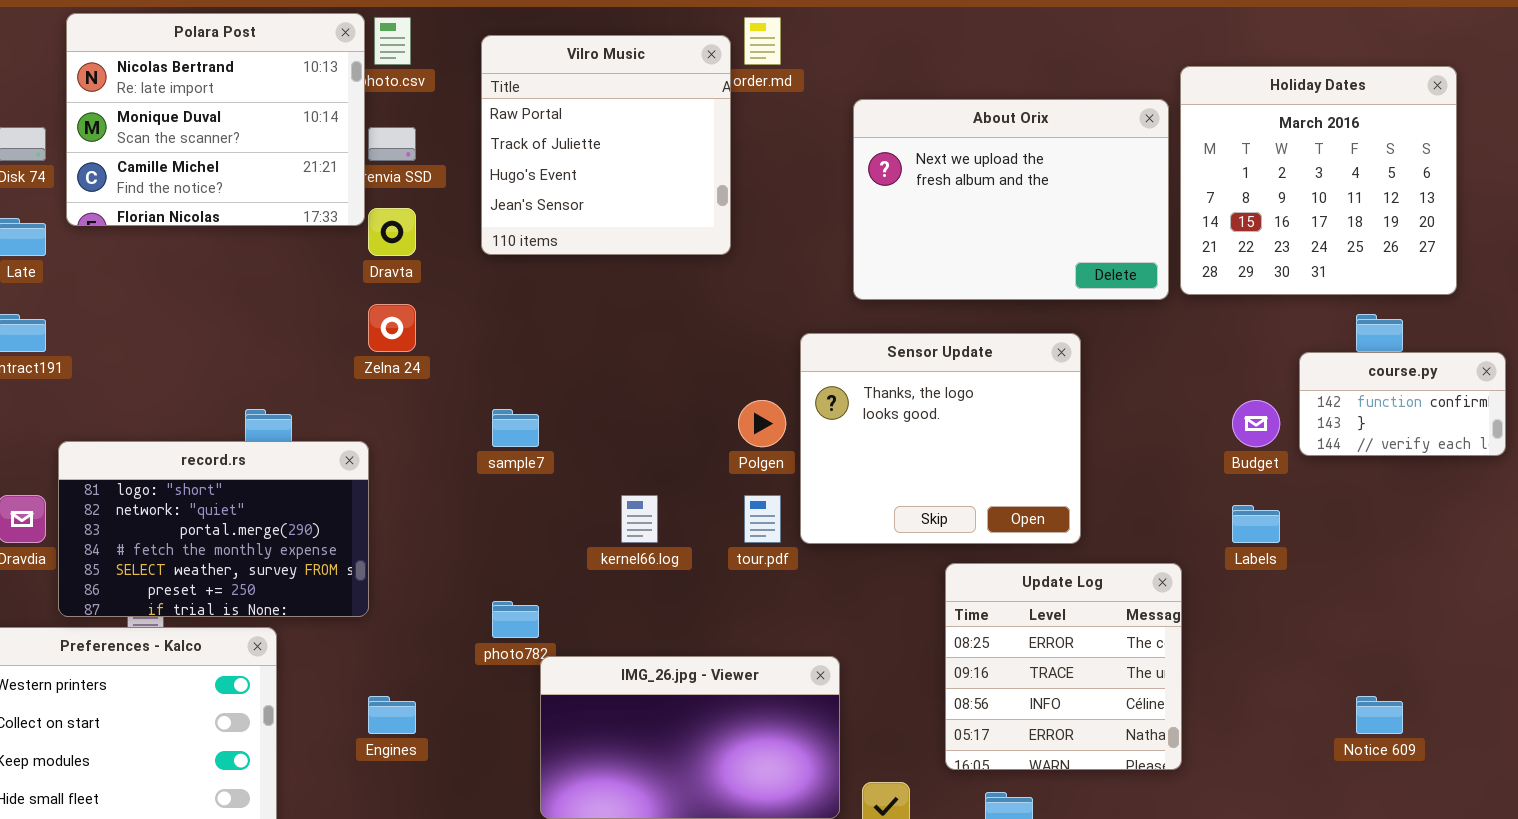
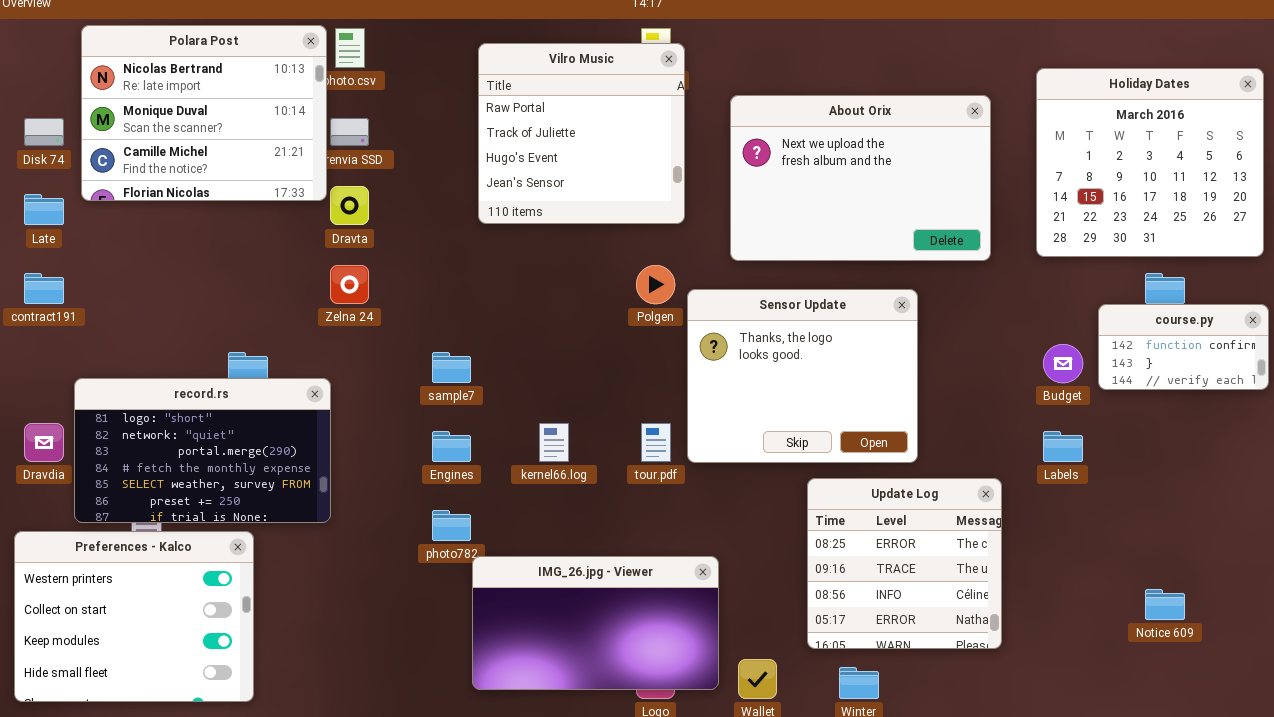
Vilro Music: [481,35,731,255] -> [478,43,685,224], moved
Holiday Dates: [1180,66,1457,295] -> [1036,68,1264,257], moved
Polgen: [738,400,786,447] -> [636,265,675,304], moved
Engines: [368,696,416,734] -> [432,431,471,462], moved

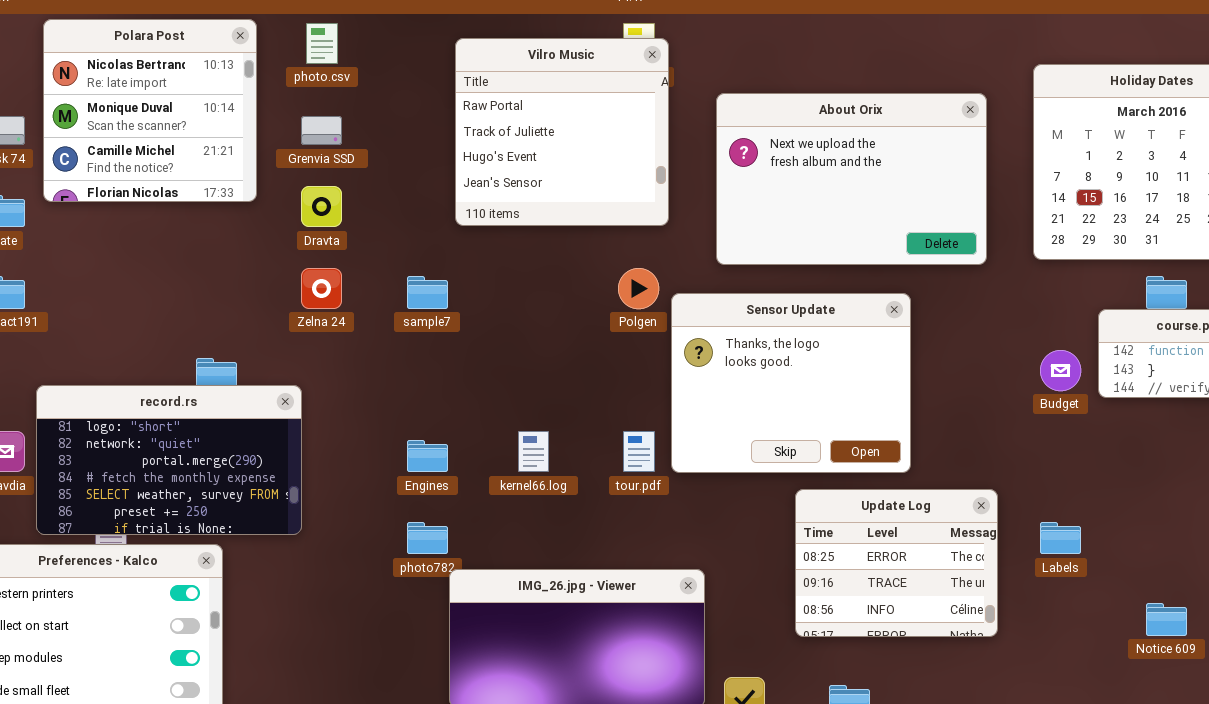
Polara Post: [81,25,327,201] -> [43,19,257,202], resized
sample7: [432,352,471,383] -> [407,276,448,309], moved
Labels: [1043,431,1083,462] -> [1040,522,1081,554], moved
Update Log: [807,478,1002,649] -> [795,489,998,637], resized

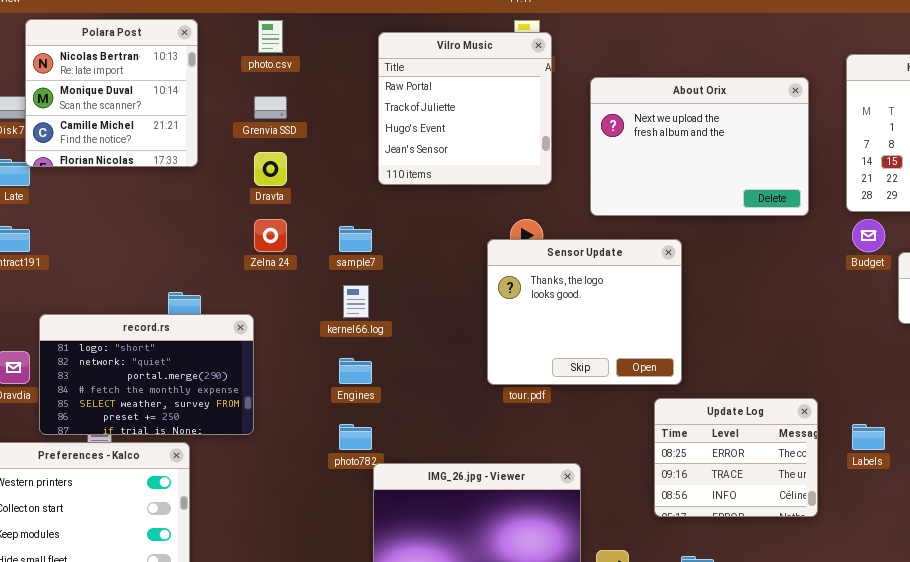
Polara Post: [43,19,257,202] -> [25,19,198,167], moved
Sensor Update: [671,293,911,473] -> [487,239,682,385], moved
Budget: [1040,350,1081,391] -> [852,219,885,252], moved
kernel66.log: [518,431,549,472] -> [343,285,369,318], moved

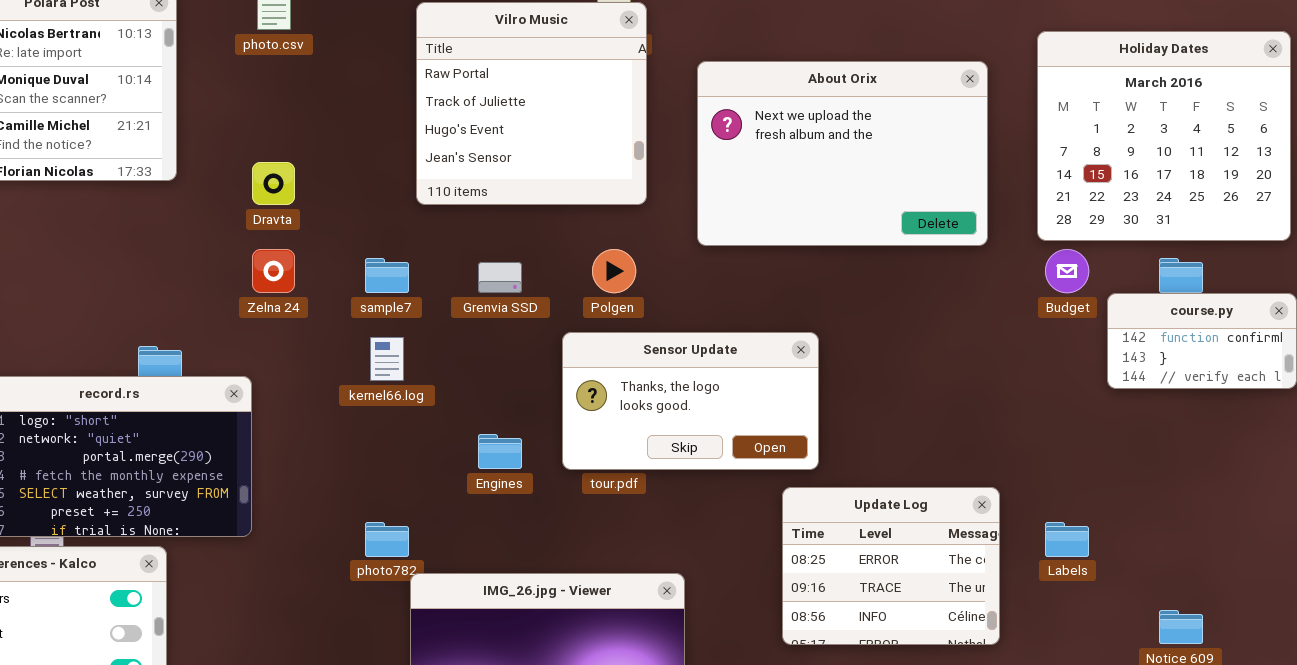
Grenvia SSD: [254,96,287,119] -> [478,262,522,293], moved
Sensor Update: [487,239,682,385] -> [562,332,819,470], resized
Engines: [339,358,372,384] -> [478,434,522,469], moved

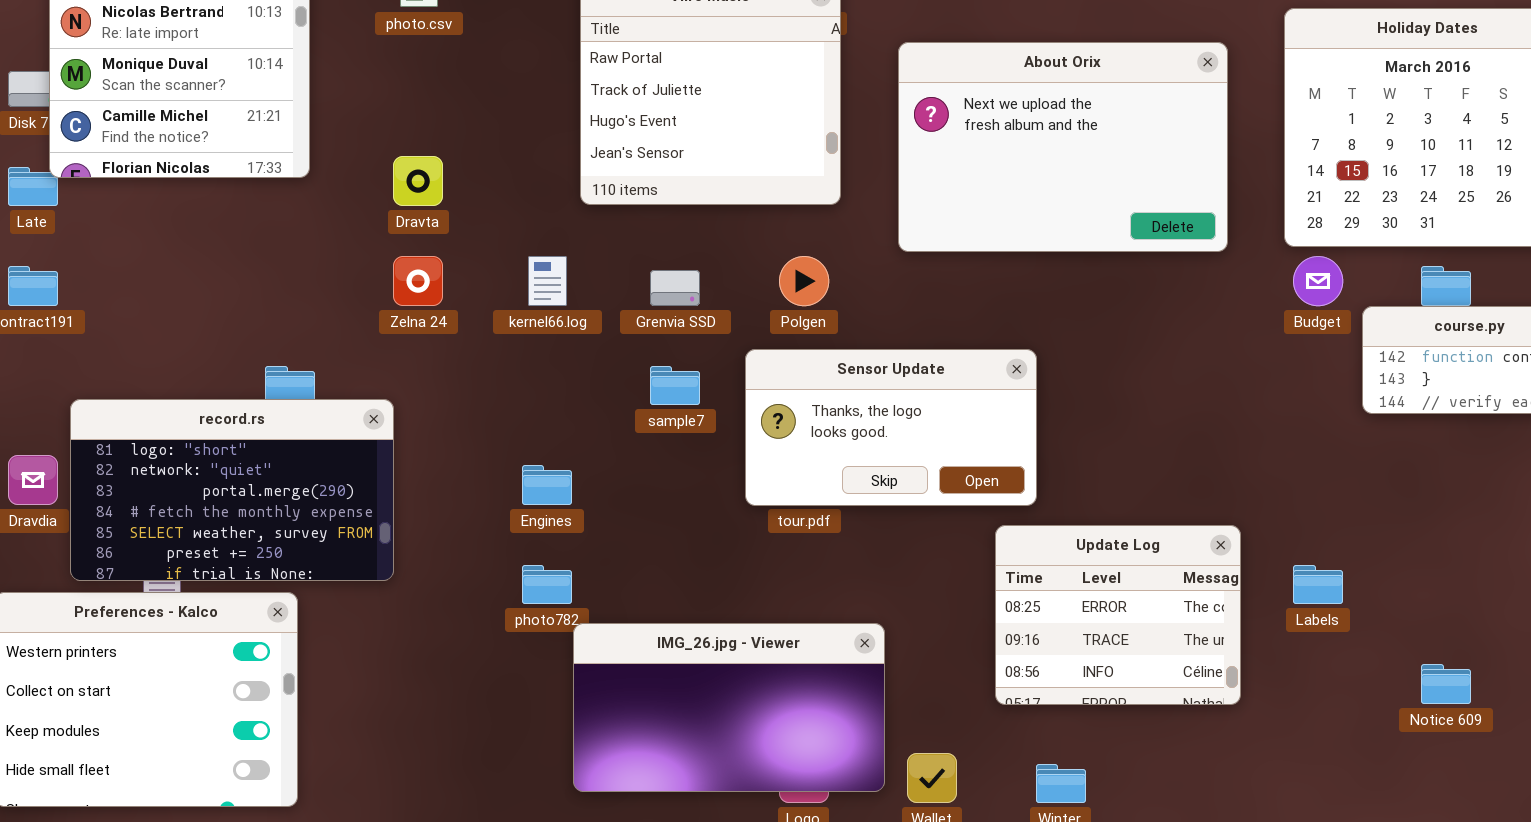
sample7: [365,258,409,293] -> [650,366,700,405], moved
kernel66.log: [370,337,404,381] -> [528,256,567,306], moved
Engines: [478,434,522,469] -> [522,465,572,505], moved

